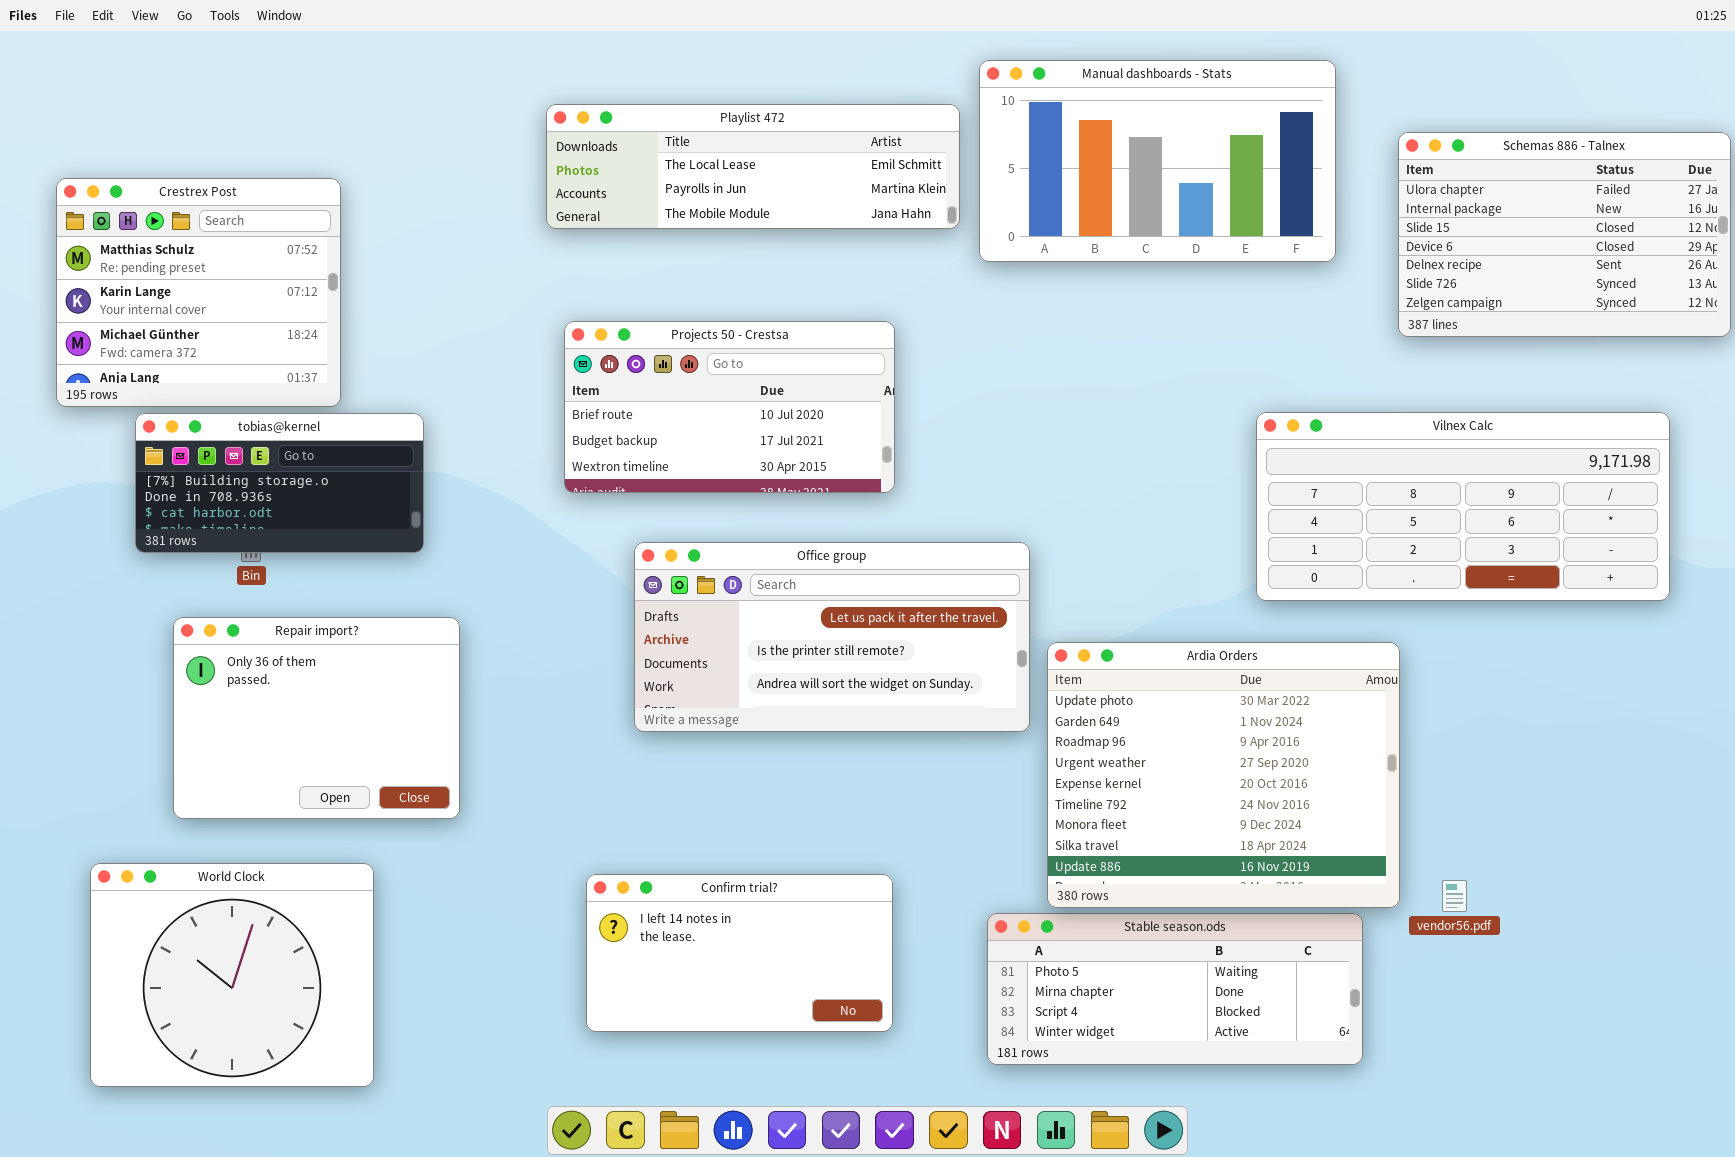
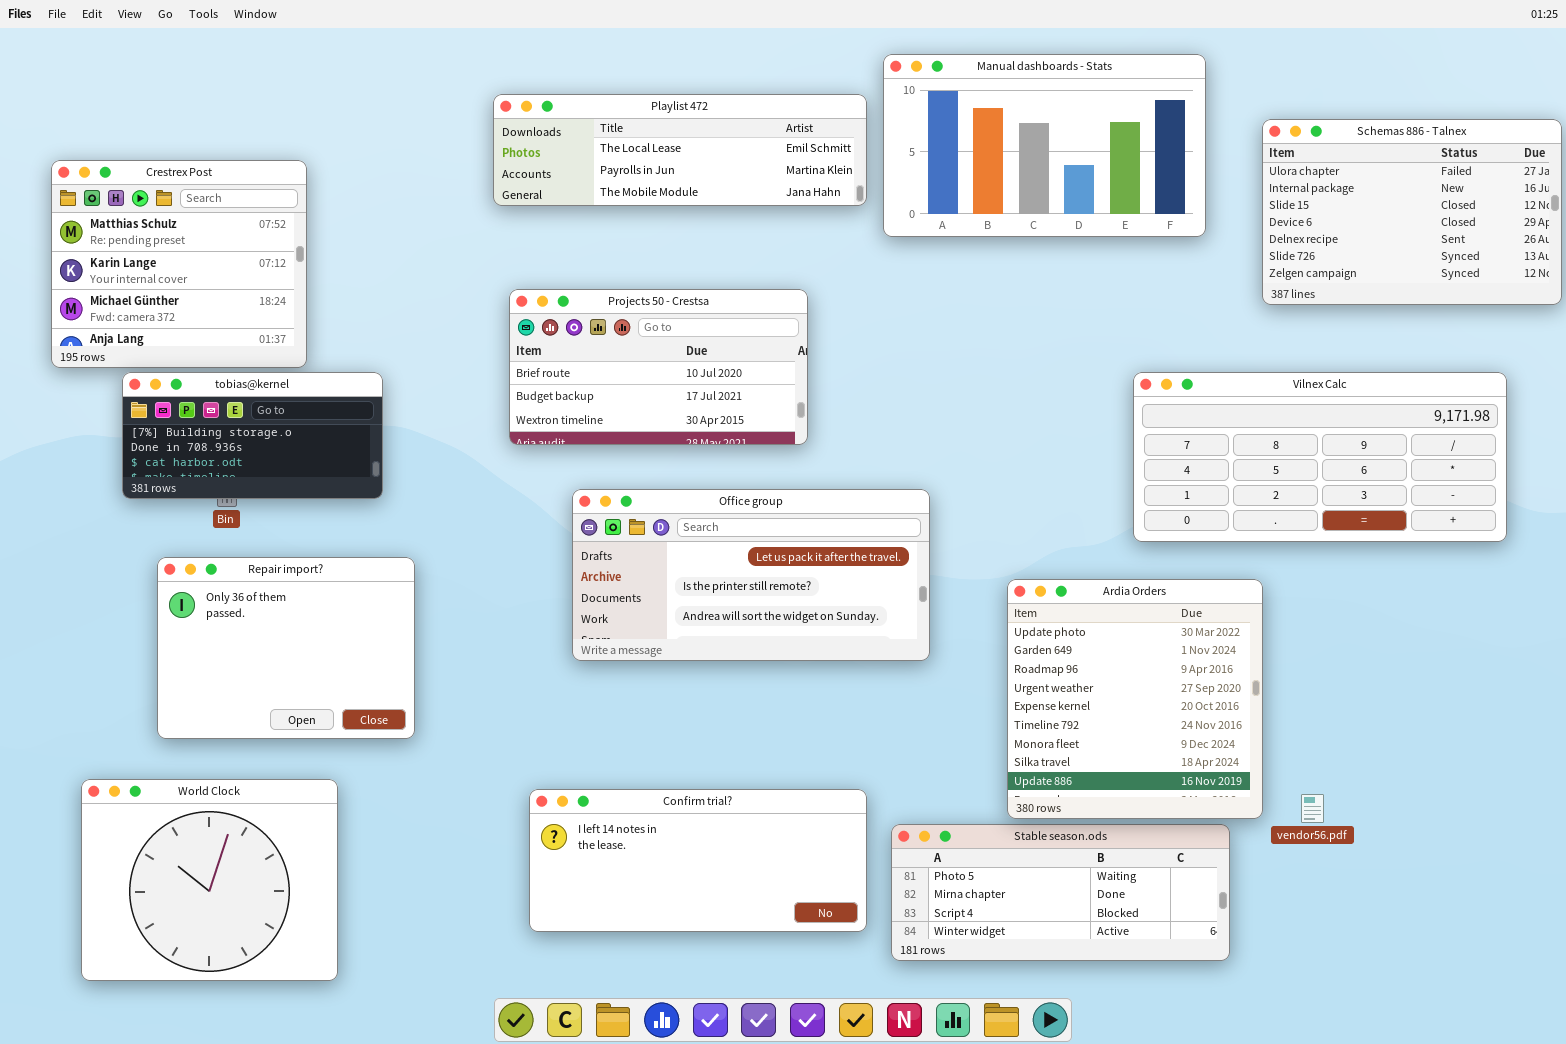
Ardia Orders: [1047,642,1400,908] -> [1007,579,1263,819], resized
Confirm trial?: [586,874,893,1032] -> [529,789,867,932], resized

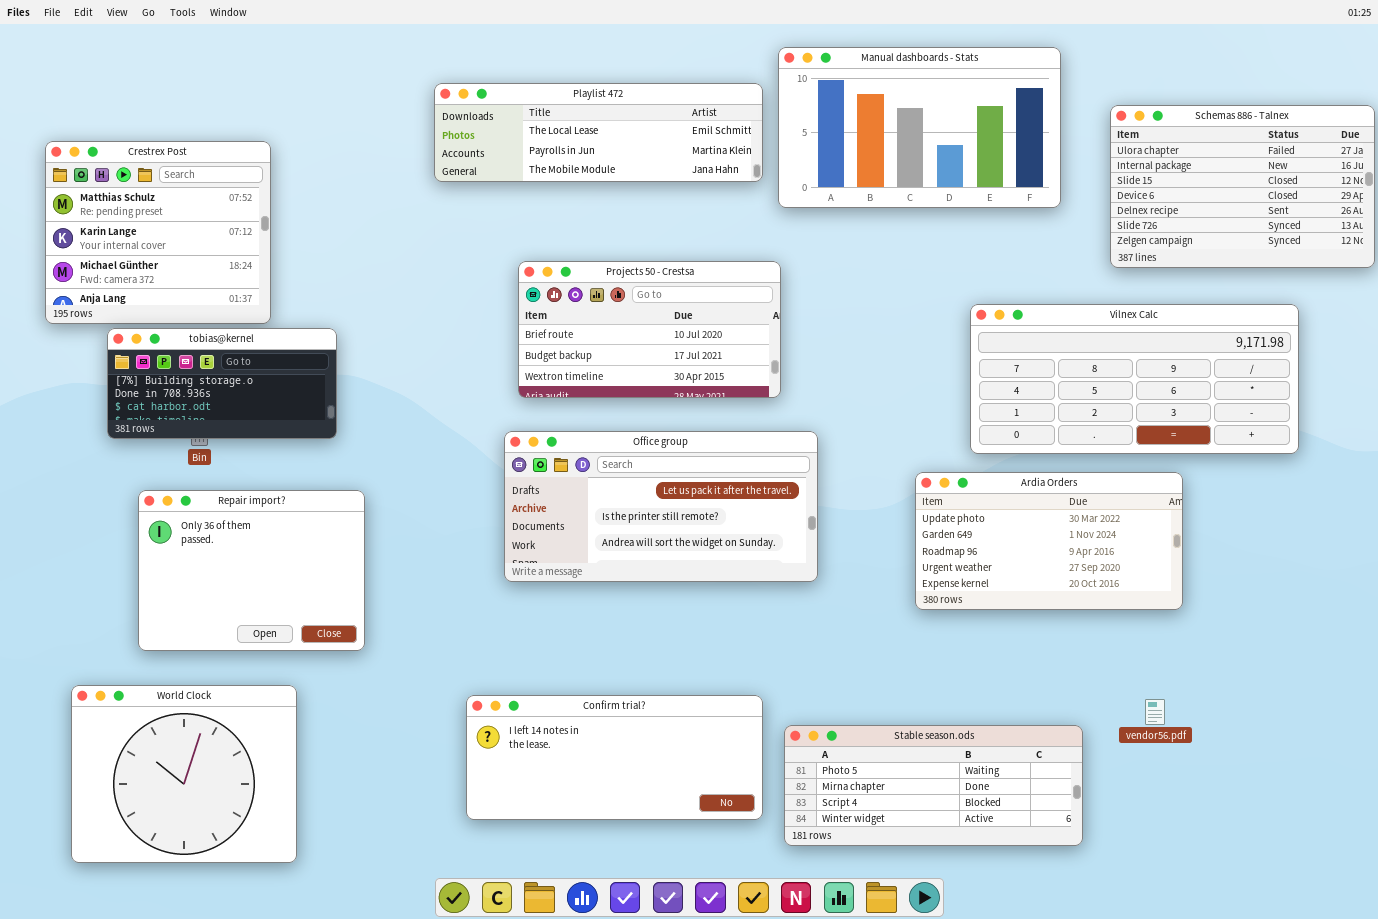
Projects 50 - Crestsa: [509,289,808,445] -> [518,261,781,398], moved
Vilnex Calc: [1133,372,1507,542] -> [970,304,1299,454], moved
Ardia Orders: [1007,579,1263,819] -> [915,472,1183,610], moved, resized

